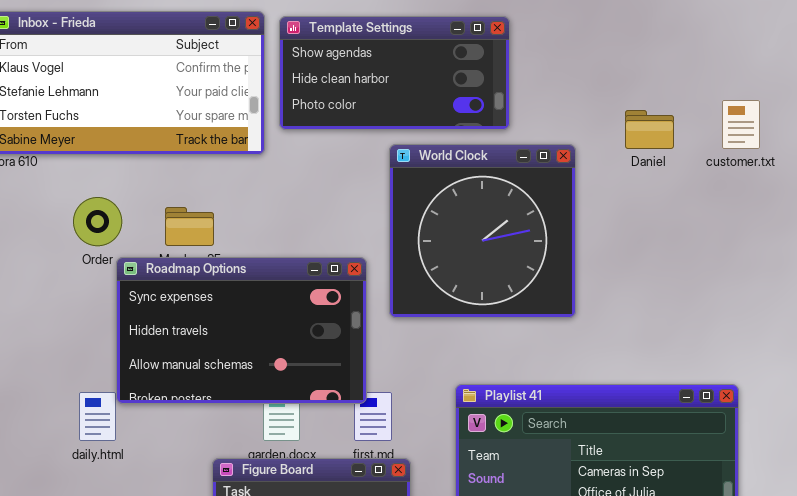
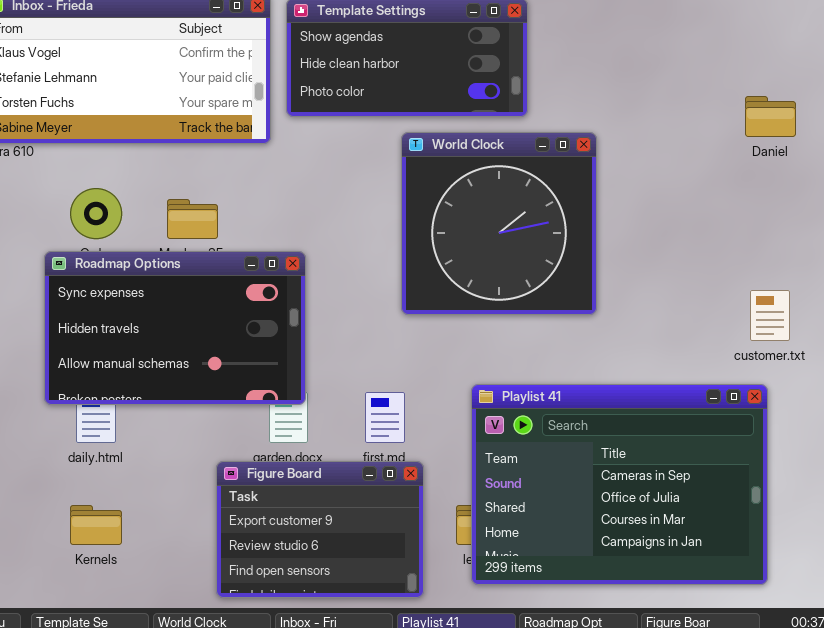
customer.txt: [722,100,760,149] -> [750,290,790,341], moved
Daniel: [625,110,674,149] -> [745,96,796,137], moved
Roadmap Options: [116,257,367,404] -> [44,251,306,405], moved

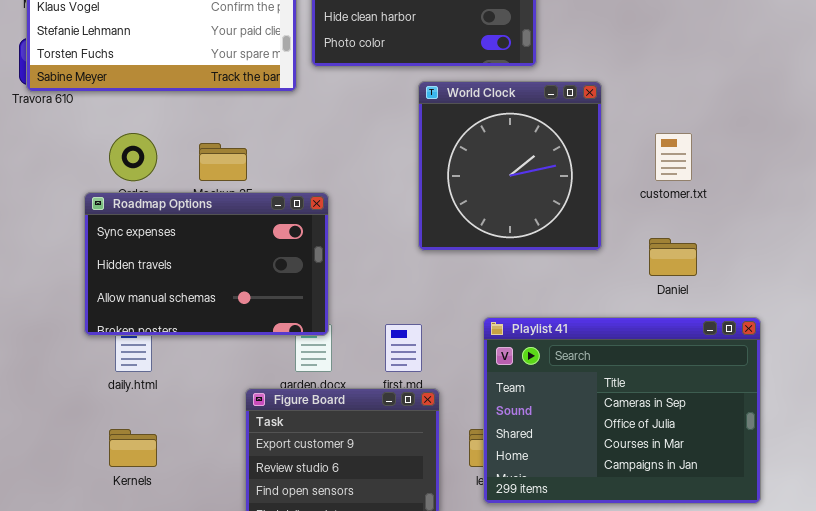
Daniel: [745,96,796,137] -> [649,238,697,276], moved
customer.txt: [750,290,790,341] -> [655,133,692,181], moved

